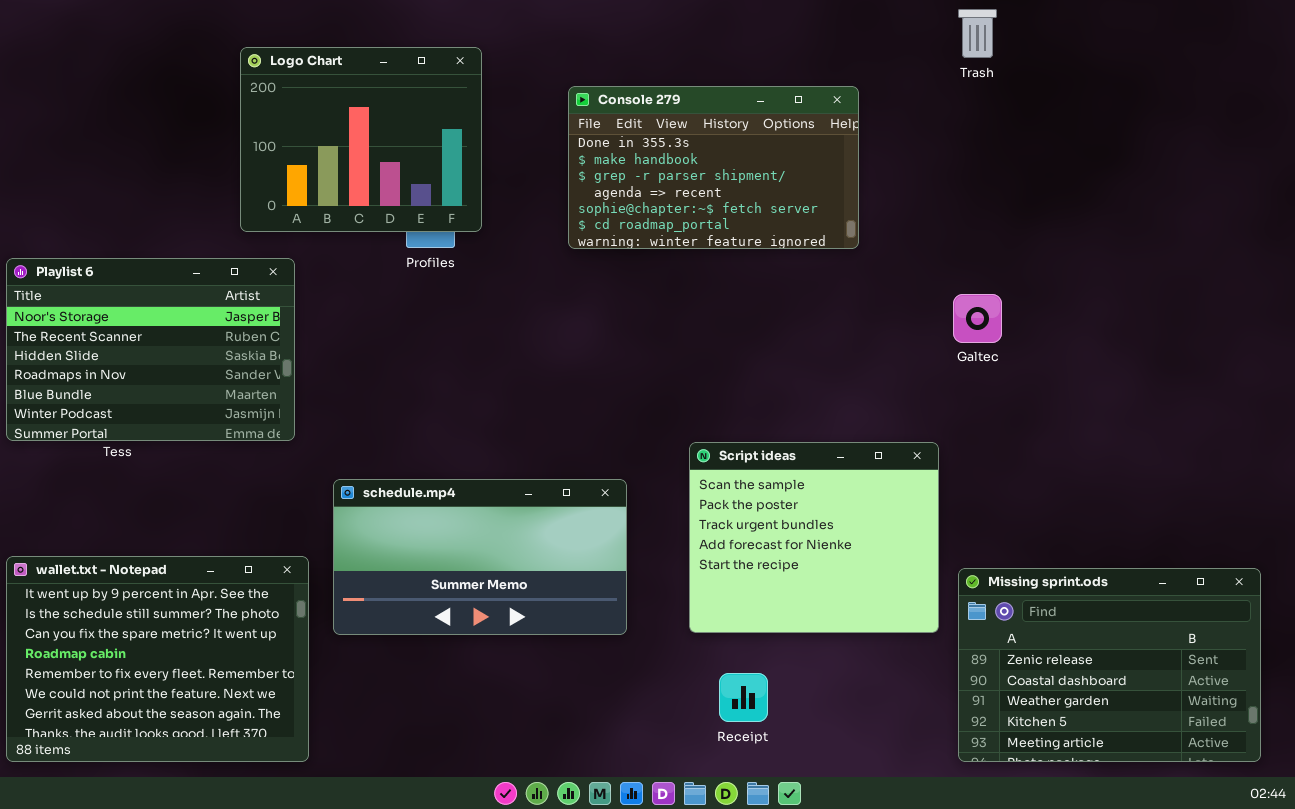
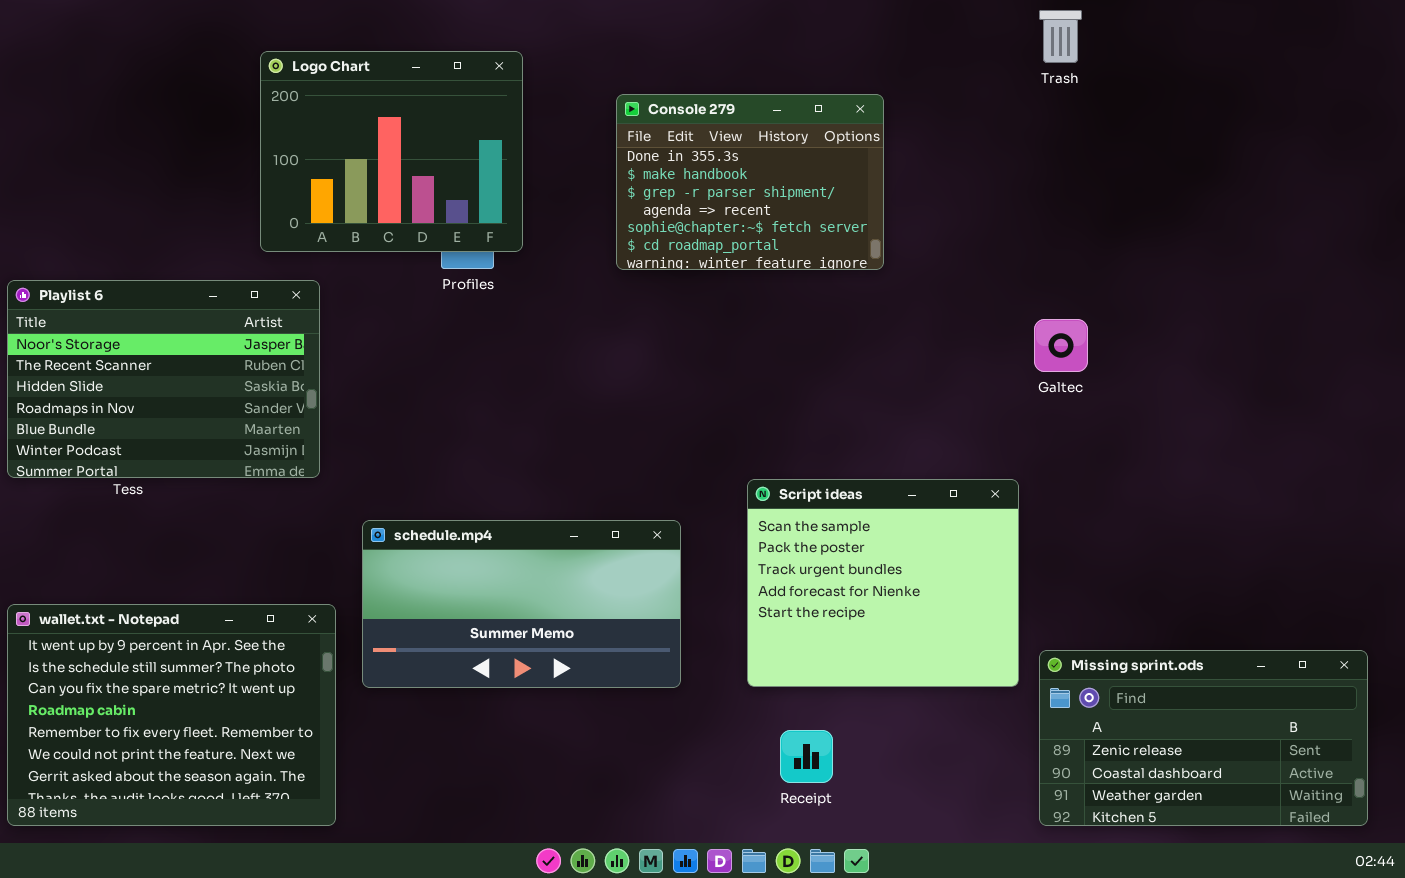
Console 279: [568,86,859,249] -> [616,94,884,270], resized
Missing sprint.ods: [958,568,1261,762] -> [1039,650,1368,826], resized

